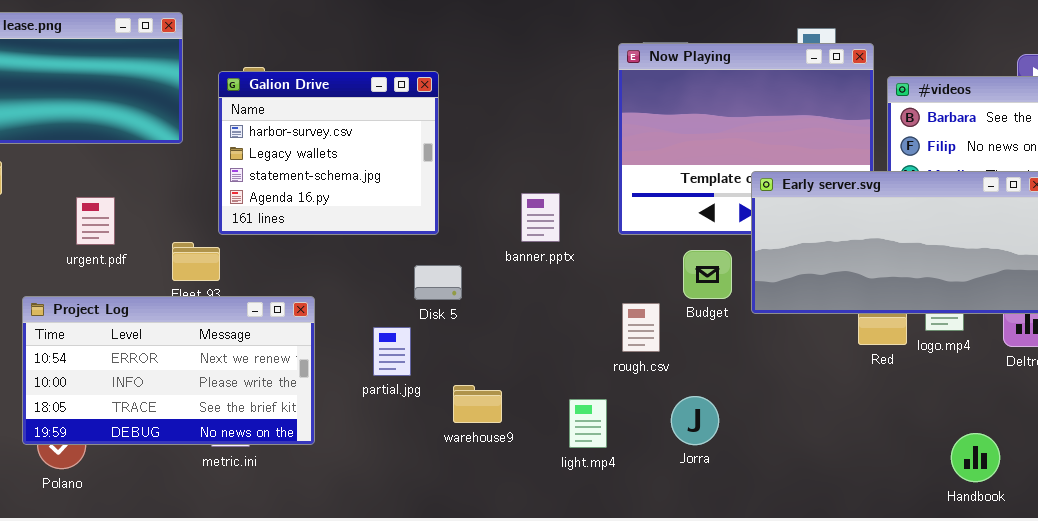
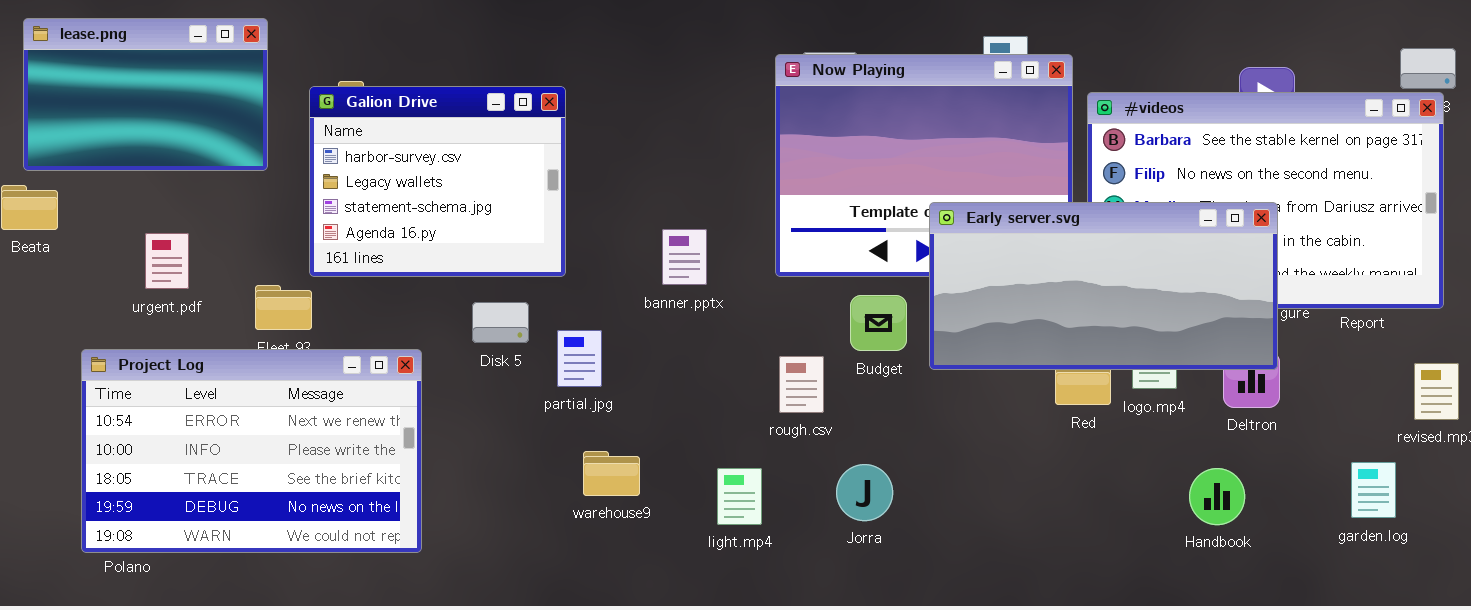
Disk 5: [414,265,462,300] -> [472,302,529,343], moved
Project Log: [22,296,315,445] -> [81,349,422,553], resized
partial.jpg: [373,327,411,376] -> [557,330,602,387], moved
Handbook: [951,433,1000,482] -> [1189,468,1245,525], moved

